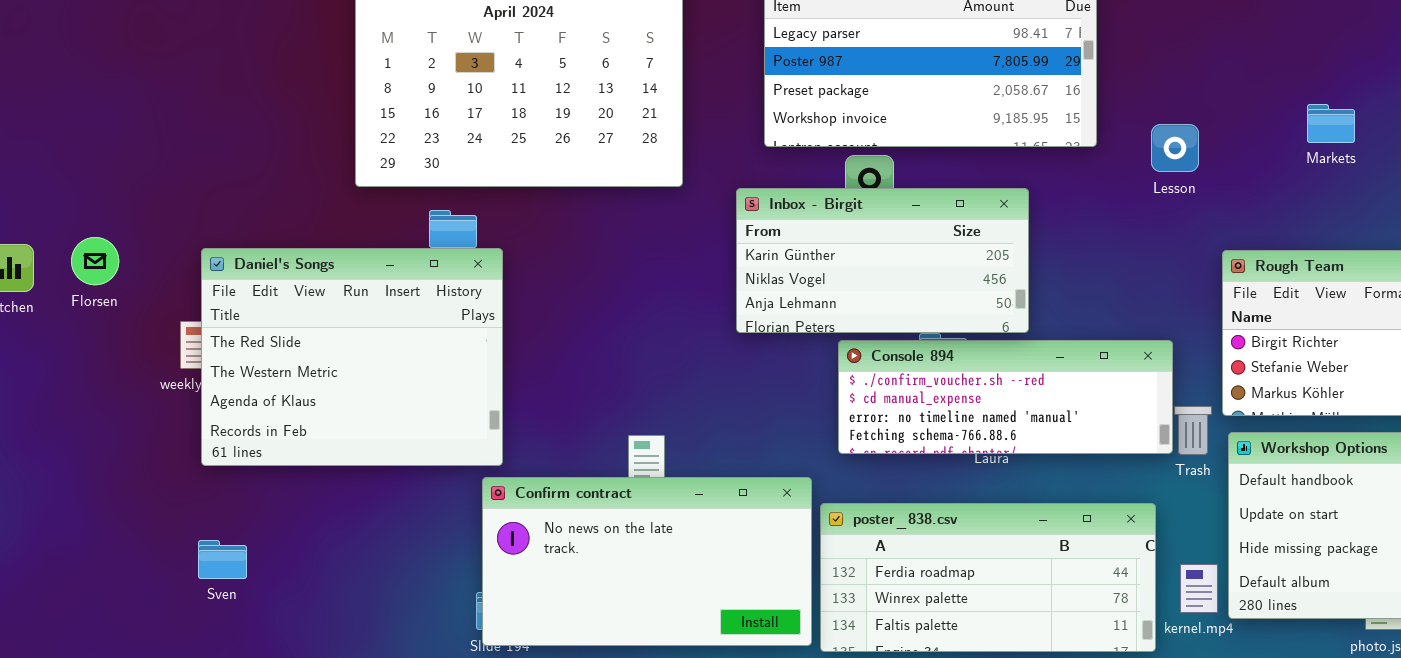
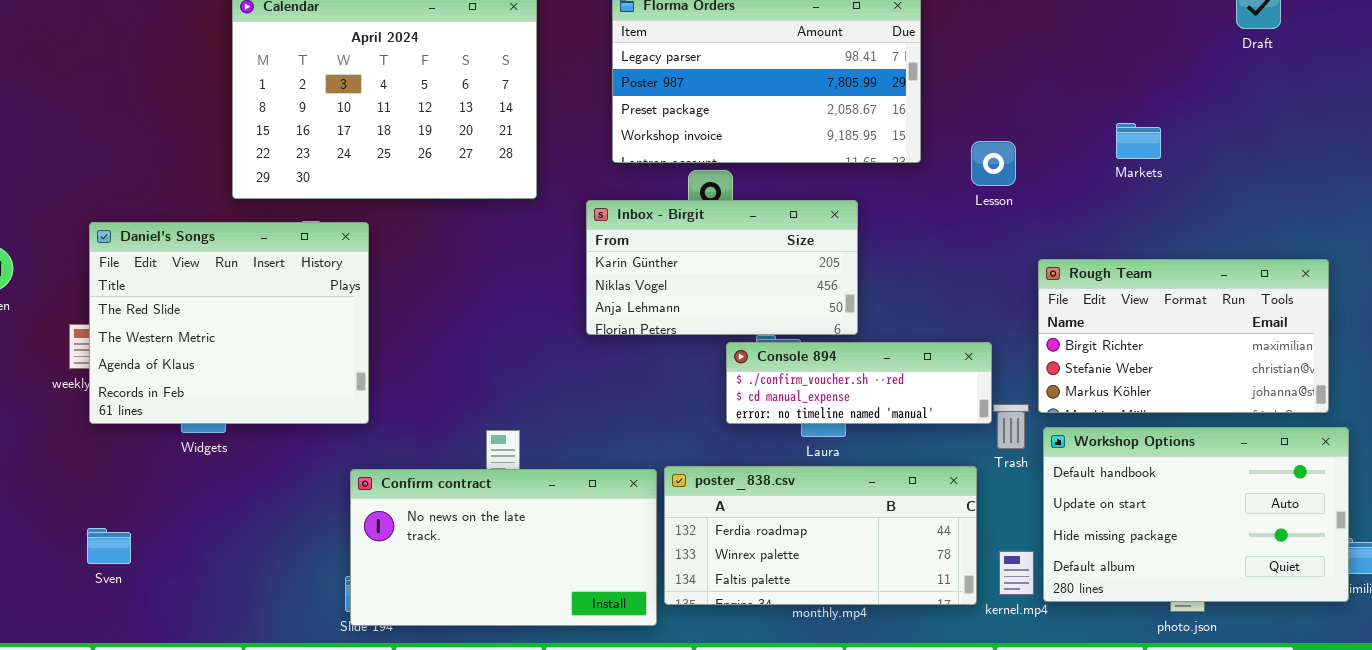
Daniel's Songs: [201,248,503,466] -> [89,222,369,424], moved
Console 894: [838,340,1173,454] -> [726,342,992,424], resized
poster_838.csv: [820,503,1156,652] -> [664,466,977,605], moved

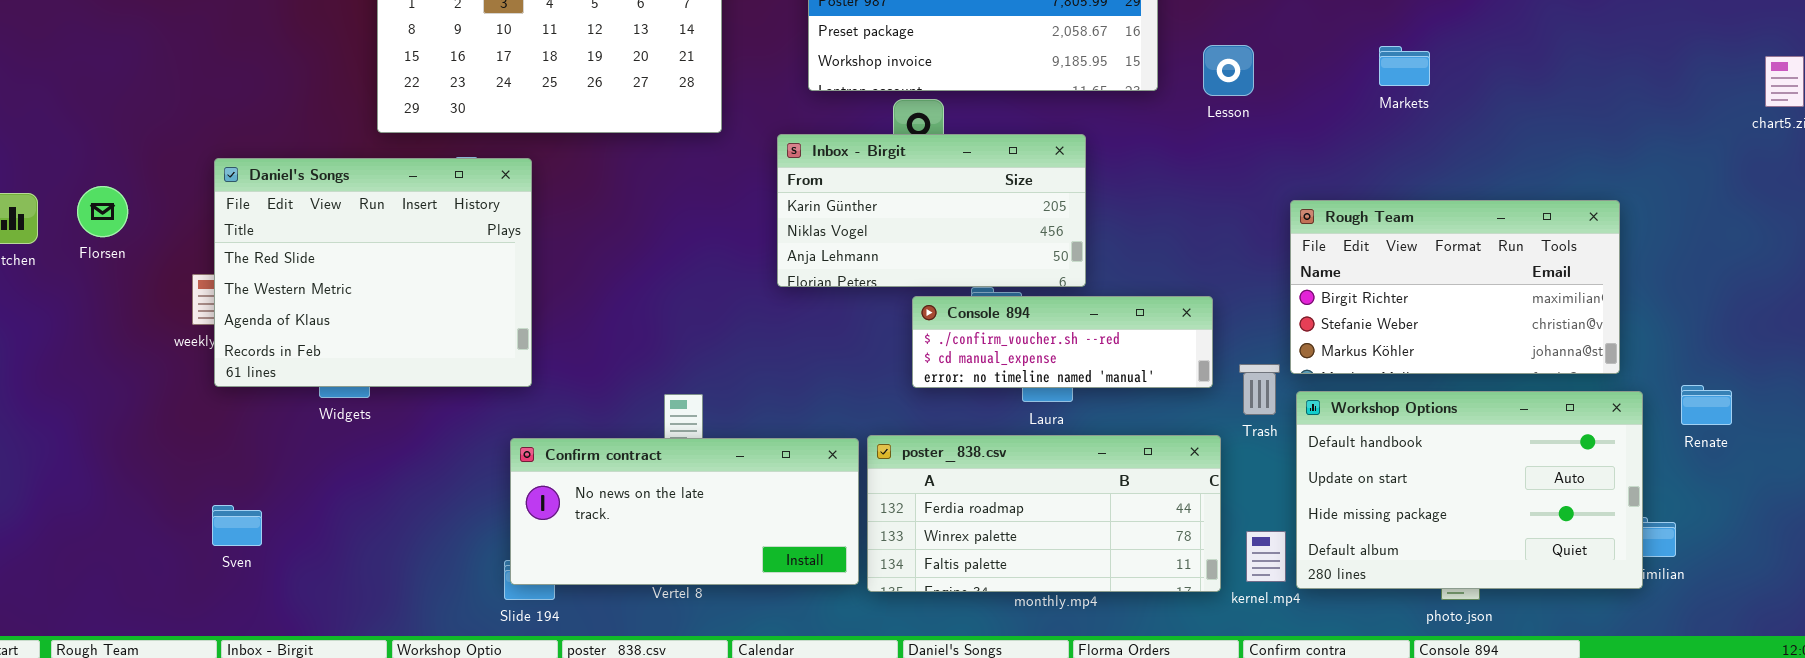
Lesson: [971,141,1016,186] -> [1203,45,1254,96], moved
Console 894: [726,342,992,424] -> [912,296,1213,388], moved
Confirm contract: [350,469,657,626] -> [510,438,859,585], resized

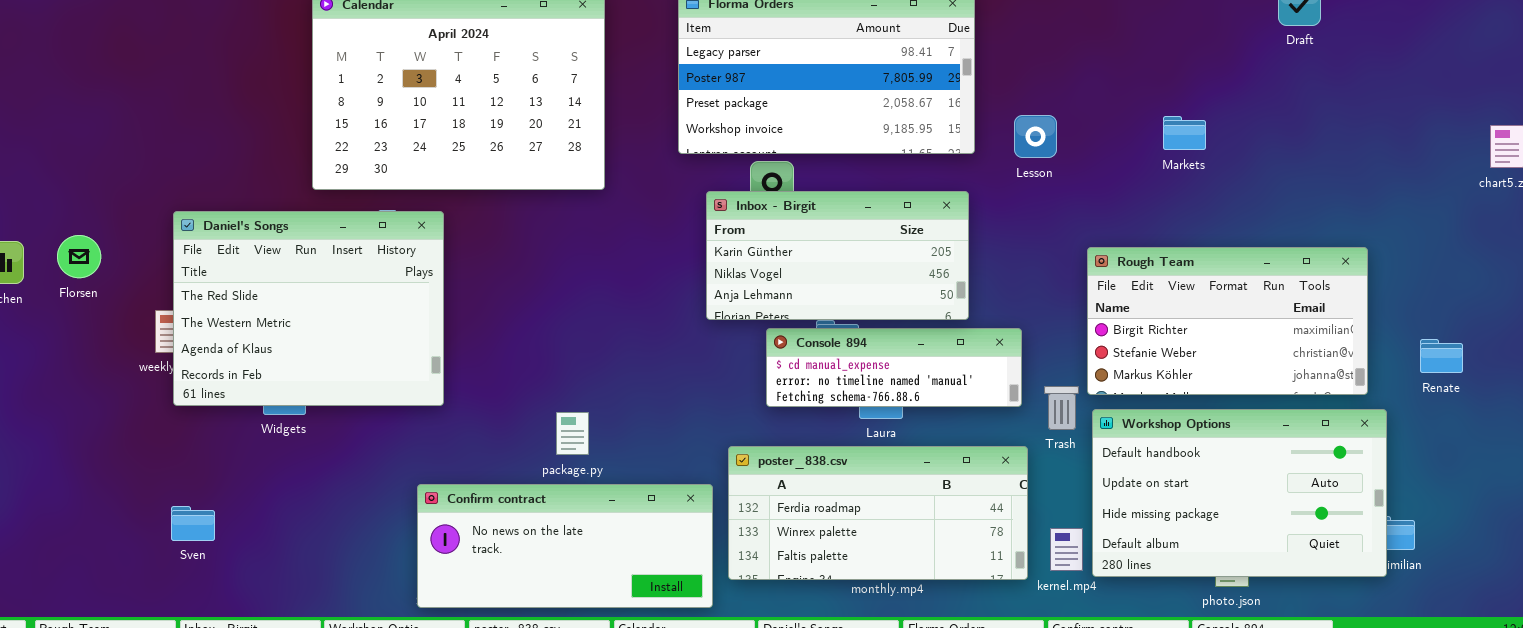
Inbox - Birgit: [777,134,1086,287] -> [706,191,969,320], moved
Console 894: [912,296,1213,388] -> [766,328,1022,407], scrolled down 1 row
Renate: [1681,385,1732,425] -> [1420,339,1463,373], moved
Confirm contract: [510,438,859,585] -> [417,484,713,608], moved

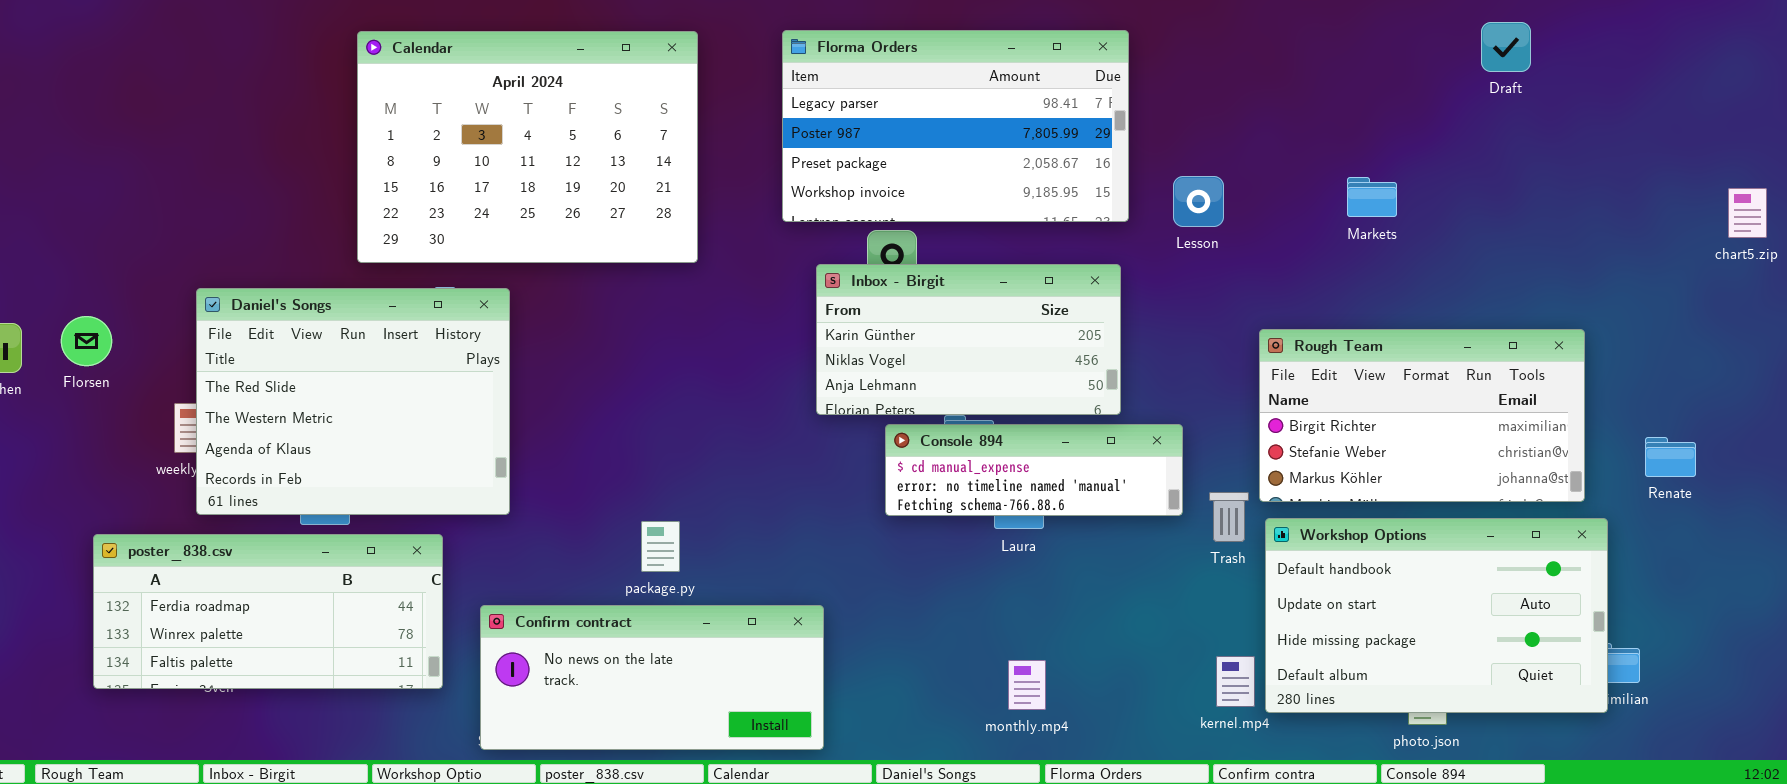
poster_838.csv: [728,446,1028,580] -> [93,534,443,689], moved

